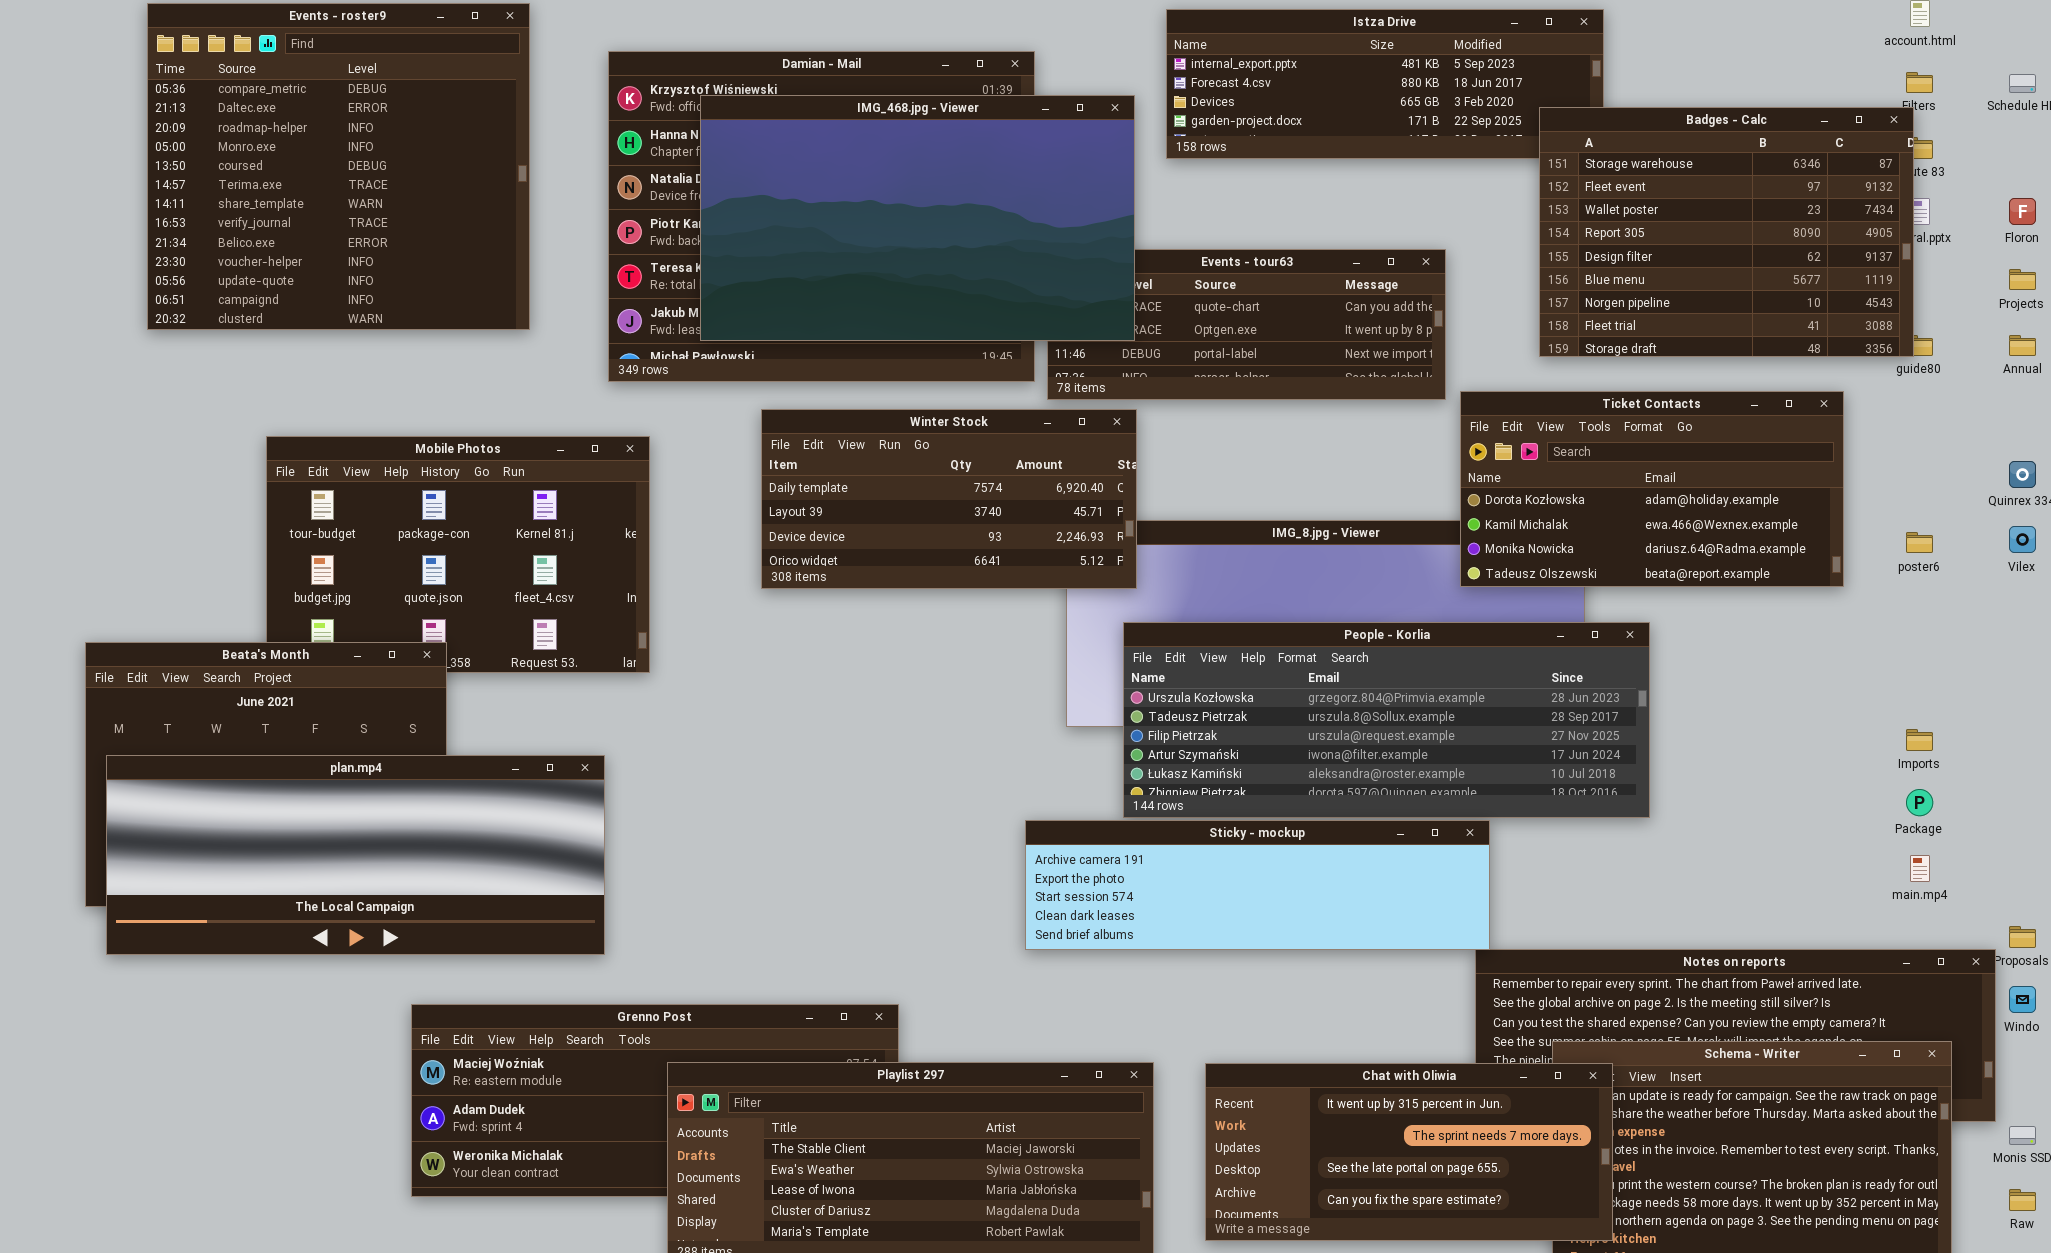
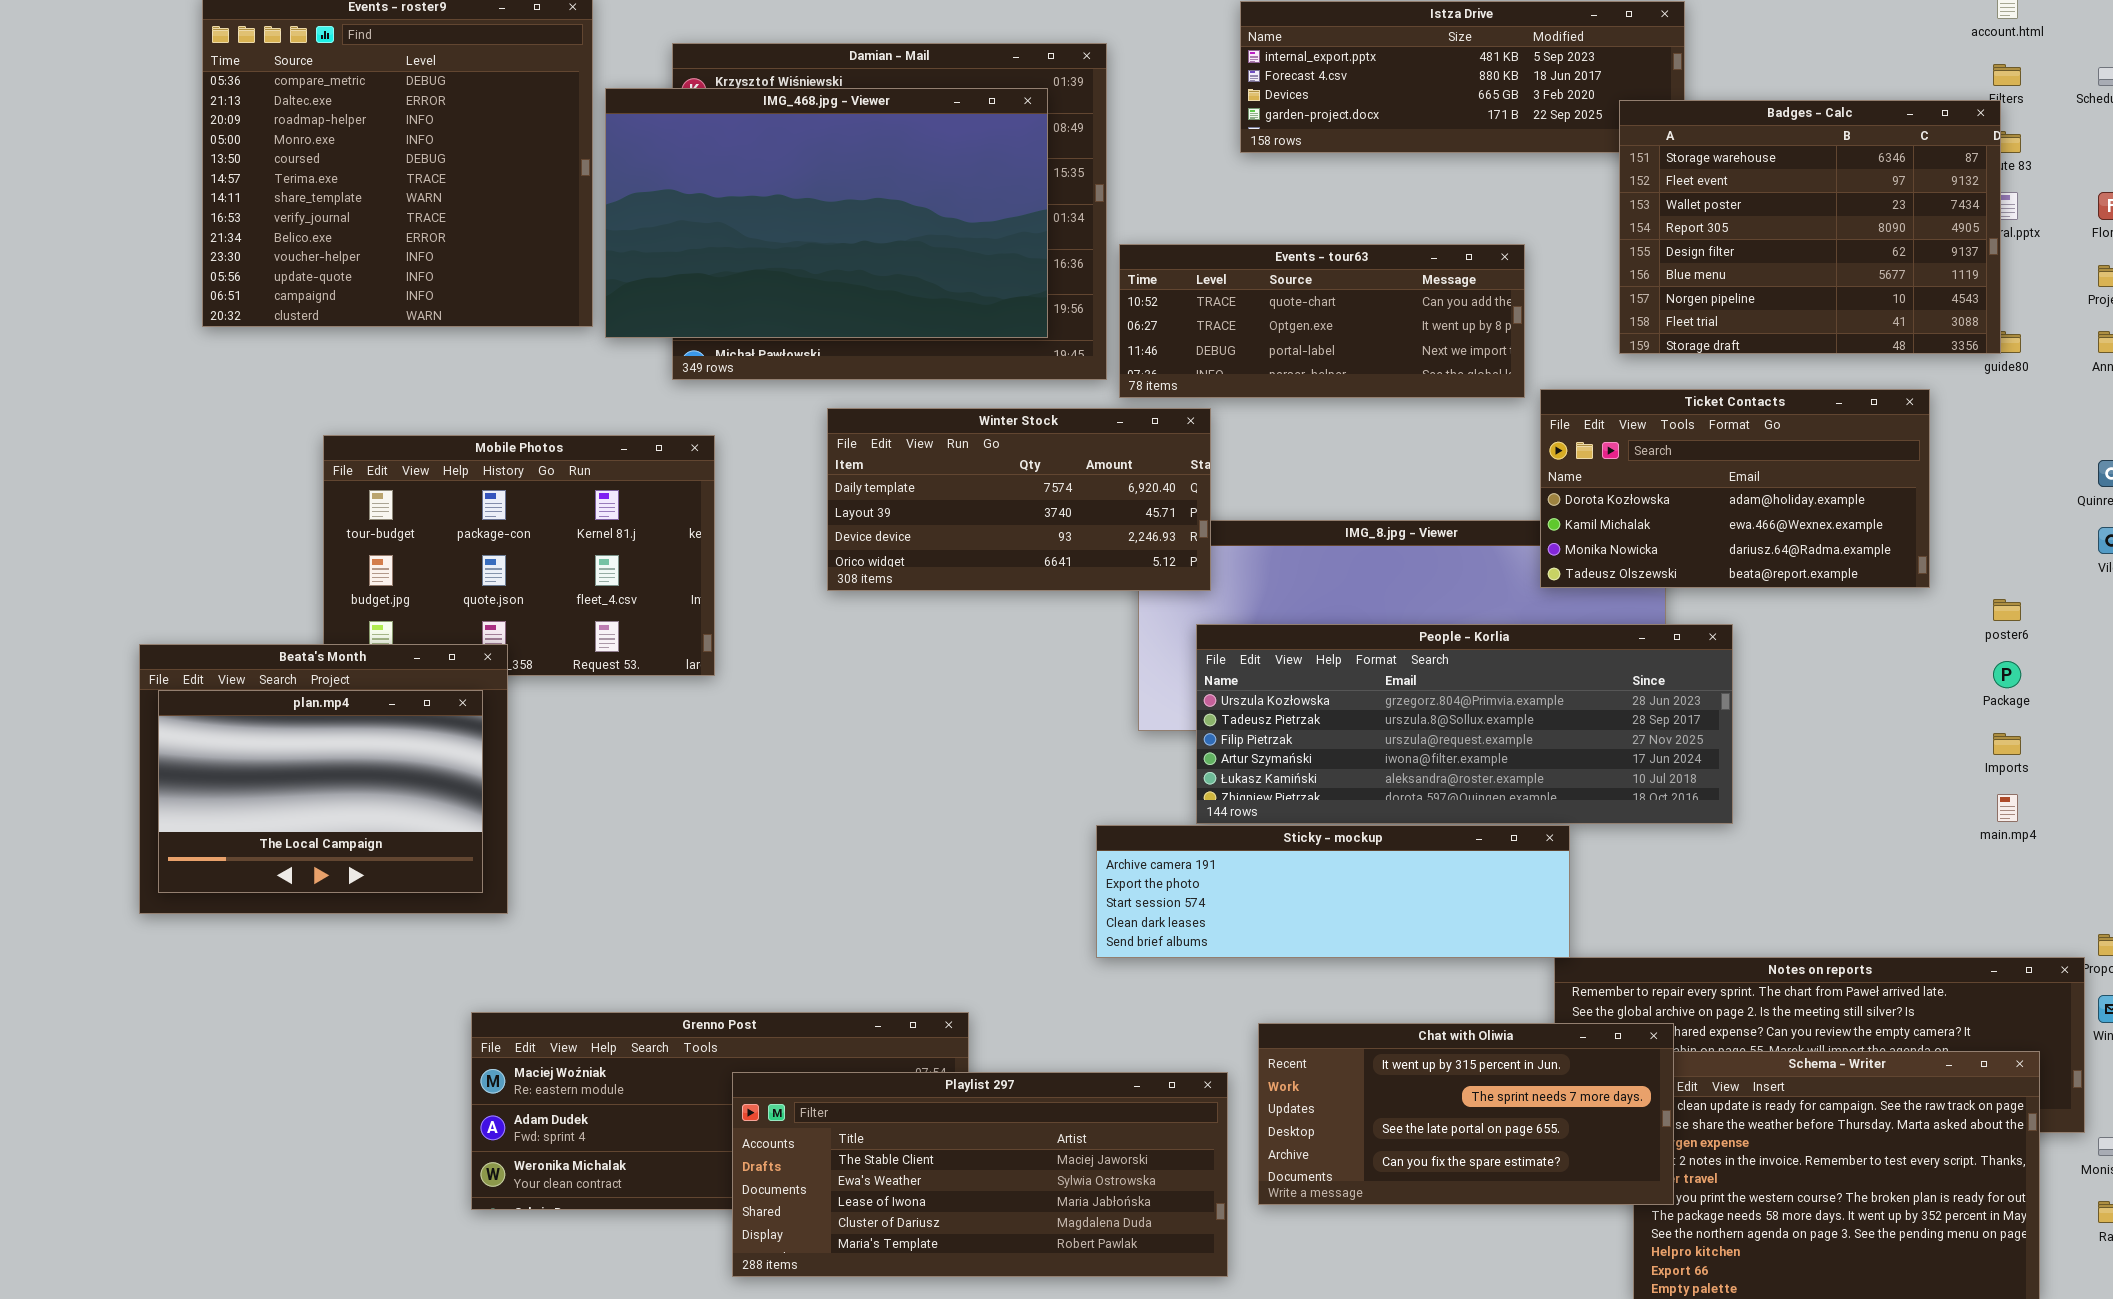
IMG_468.jpg - Viewer: [700,95,1135,341] -> [605,88,1048,338], moved
poster6: [1906,532,1933,553] -> [1993,599,2021,621], moved
plan.mp4: [106,755,605,955] -> [158,690,483,893], moved, resized
Package: [1906,789,1933,816] -> [1993,661,2021,688], moved
main.mp4: [1910,855,1930,882] -> [1997,794,2018,822], moved
Chat with Oliwia: [1205,1063,1613,1241] -> [1258,1023,1674,1205], moved

